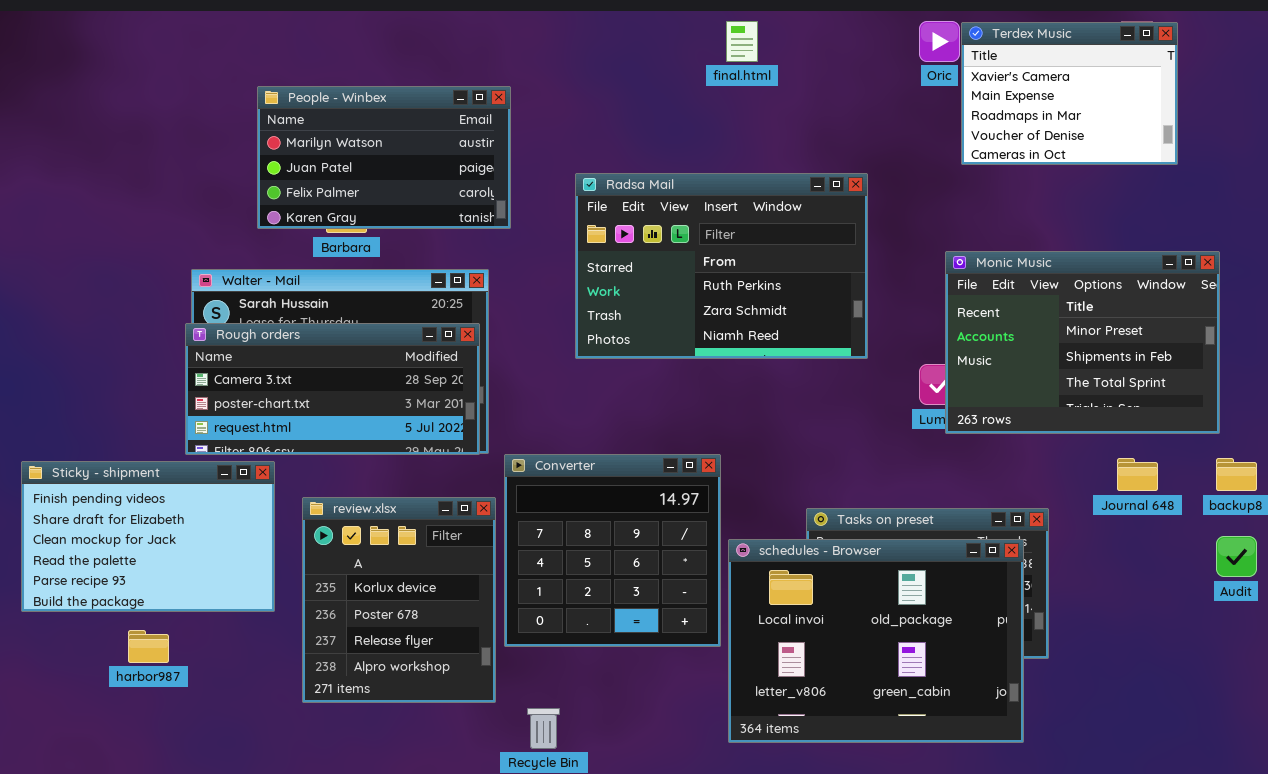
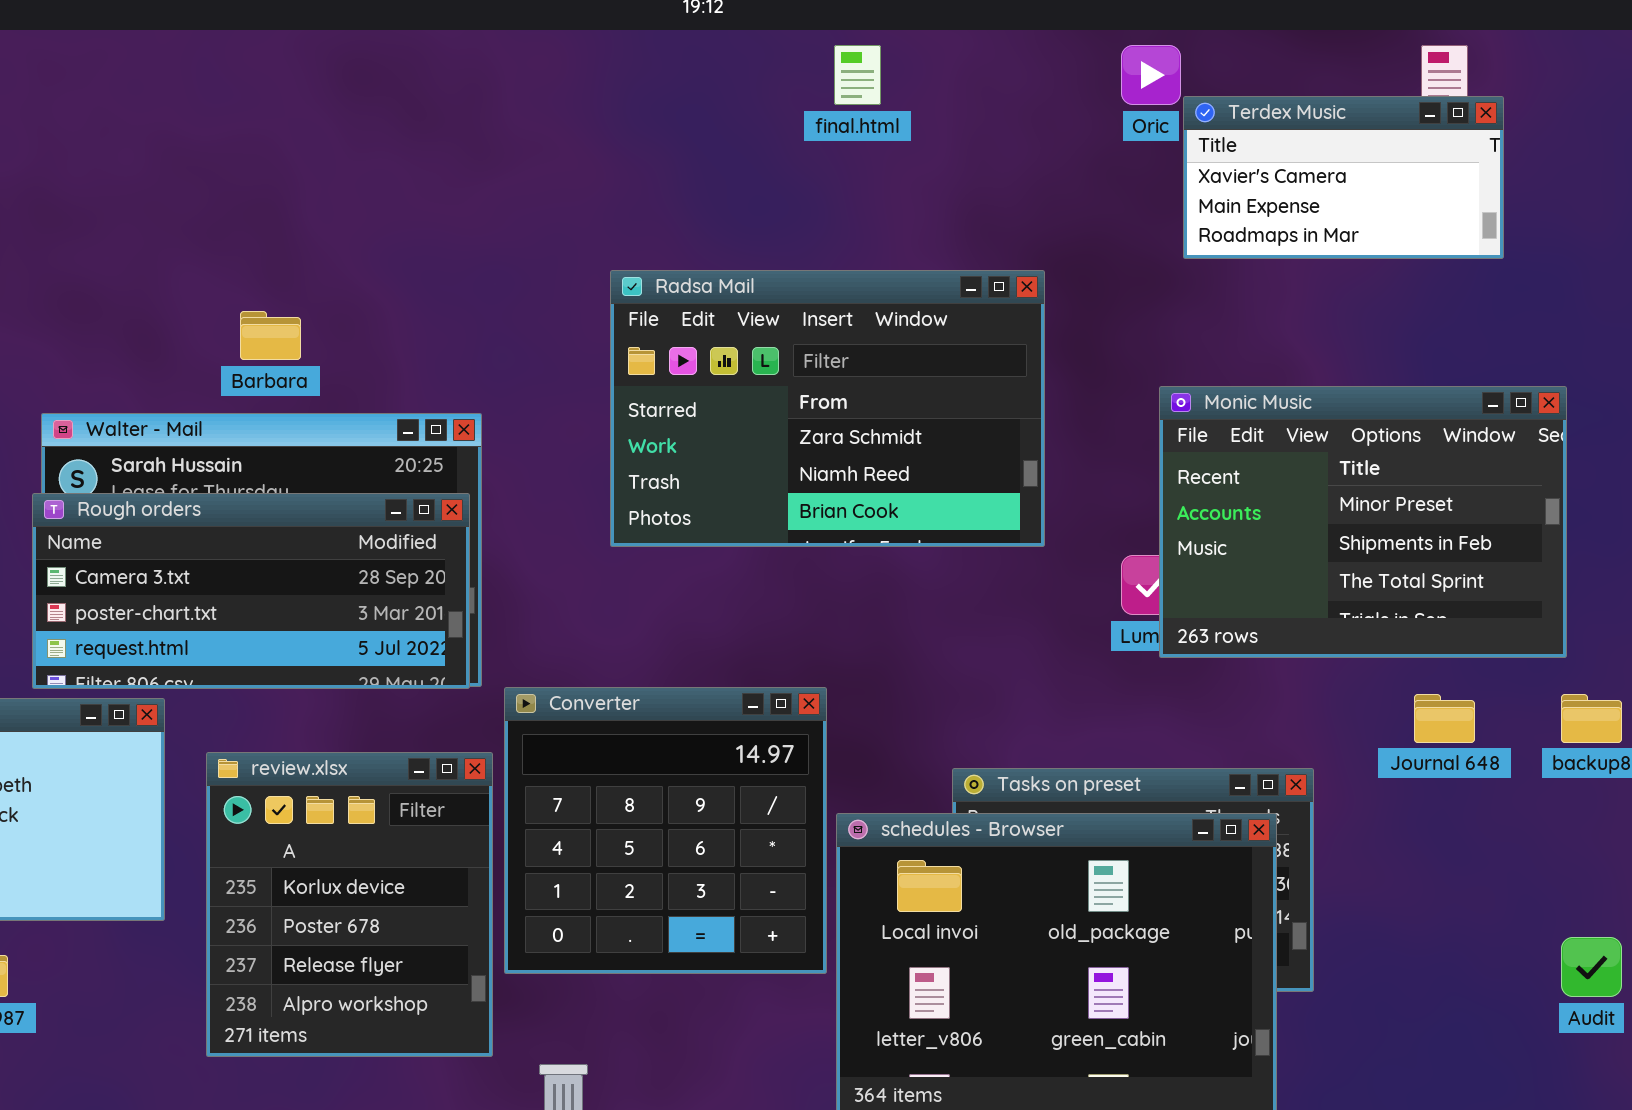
Terdex Music: [961,22,1178,165] -> [1183,96,1504,259], resized
People - Winbex: [257,86,511,229] -> none, closed
Radsa Mail: [575,173,868,359] -> [610,270,1045,547], scrolled down 1 row
Audit: [1216,536,1257,577] -> [1561,937,1622,997], moved

